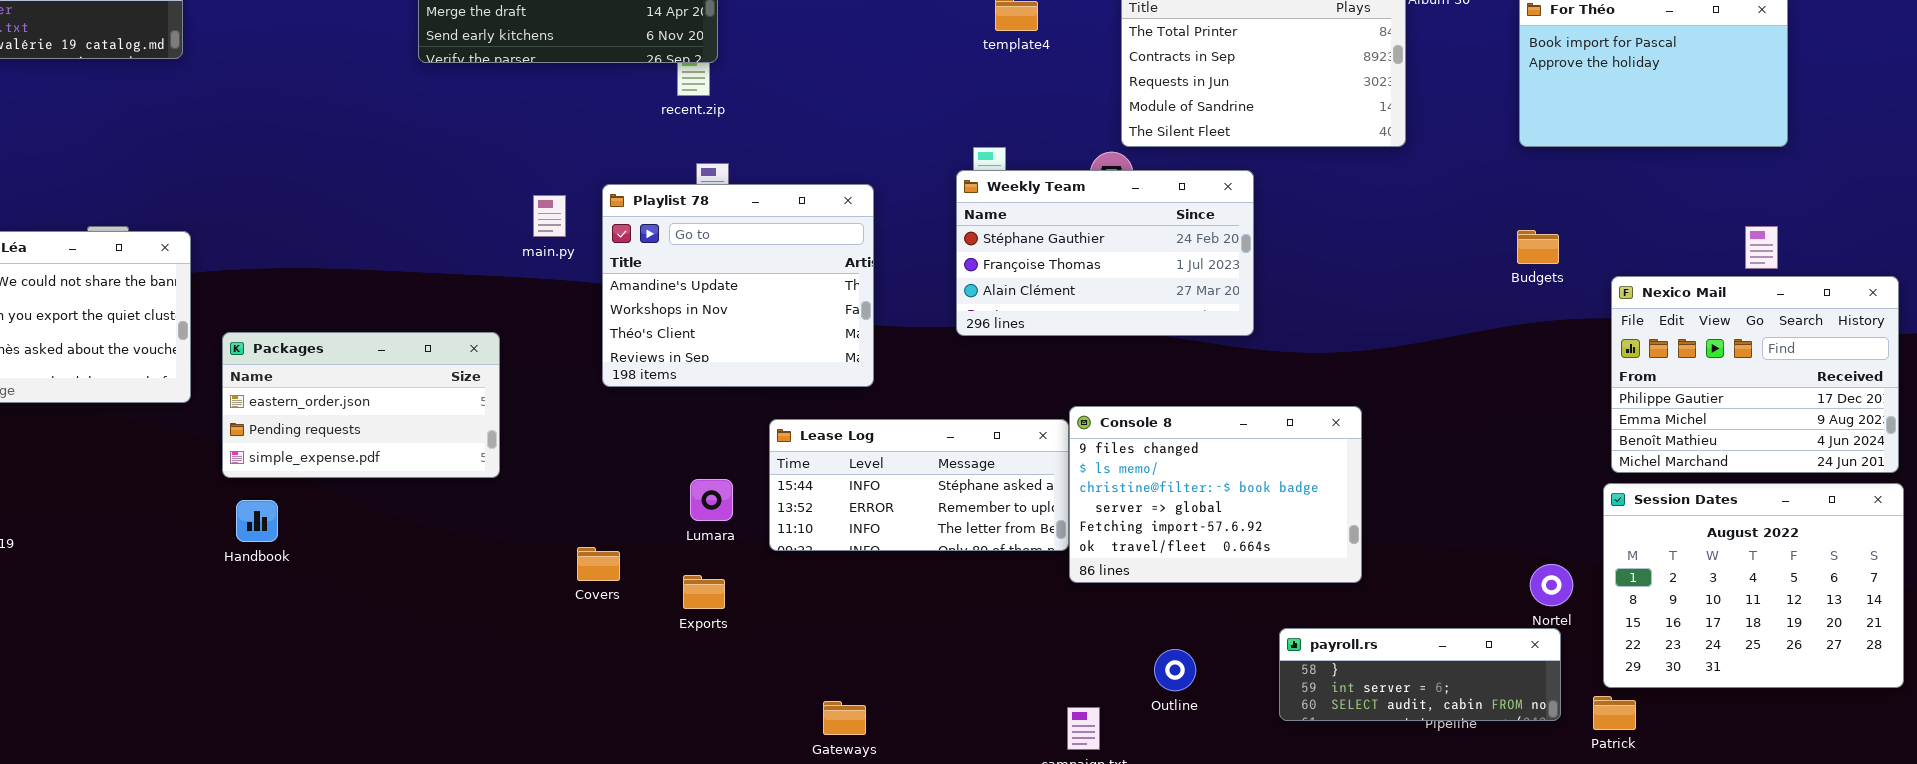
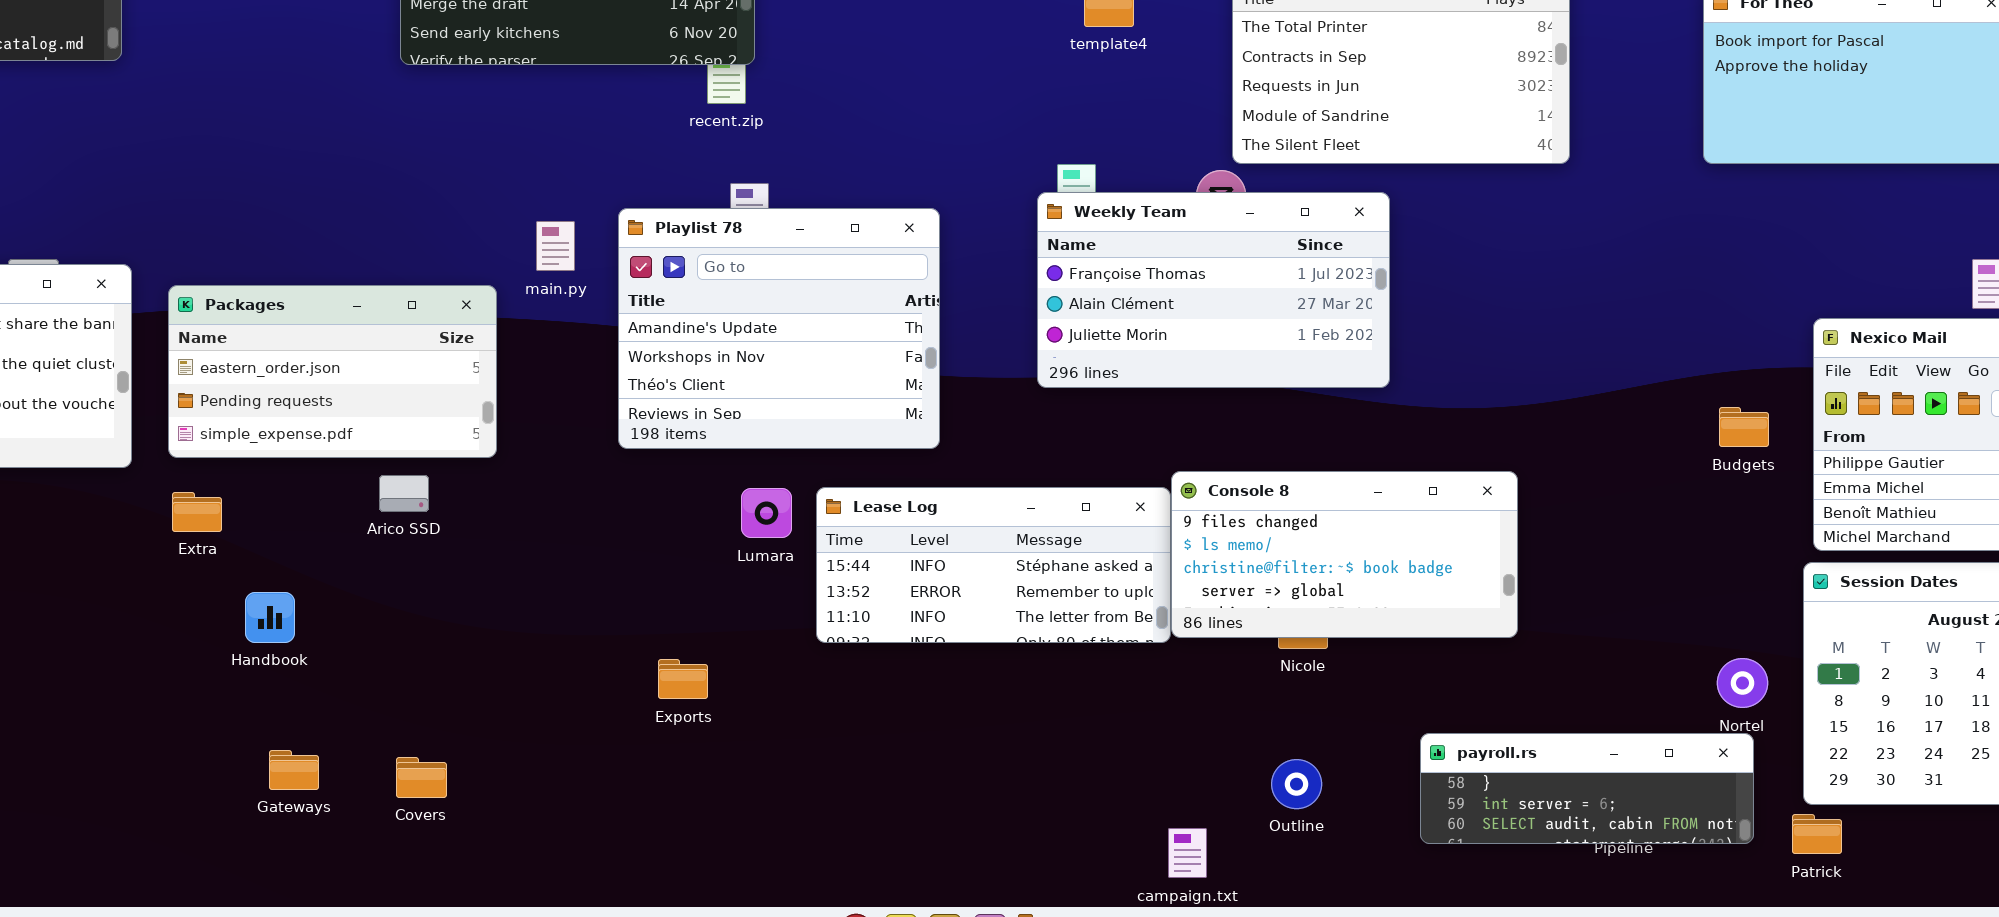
Weekly Team: [956,170,1254,336] -> [1037,192,1390,388], scrolled down 1 row
Budgets: [1517,230,1559,264] -> [1719,407,1769,447], moved
Packages: [222,332,500,478] -> [168,285,497,458], moved
Console 8: [1069,406,1362,583] -> [1171,471,1518,638], resized
Lumara: [690,479,733,521] -> [741,488,792,538], moved
Handbook: [236,500,278,542] -> [245,592,295,643], moved
Covers: [577,547,620,581] -> [396,757,447,798], moved
Exports: [683,575,725,609] -> [658,659,708,699], moved
Gateways: [823,701,866,735] -> [269,750,319,790], moved

